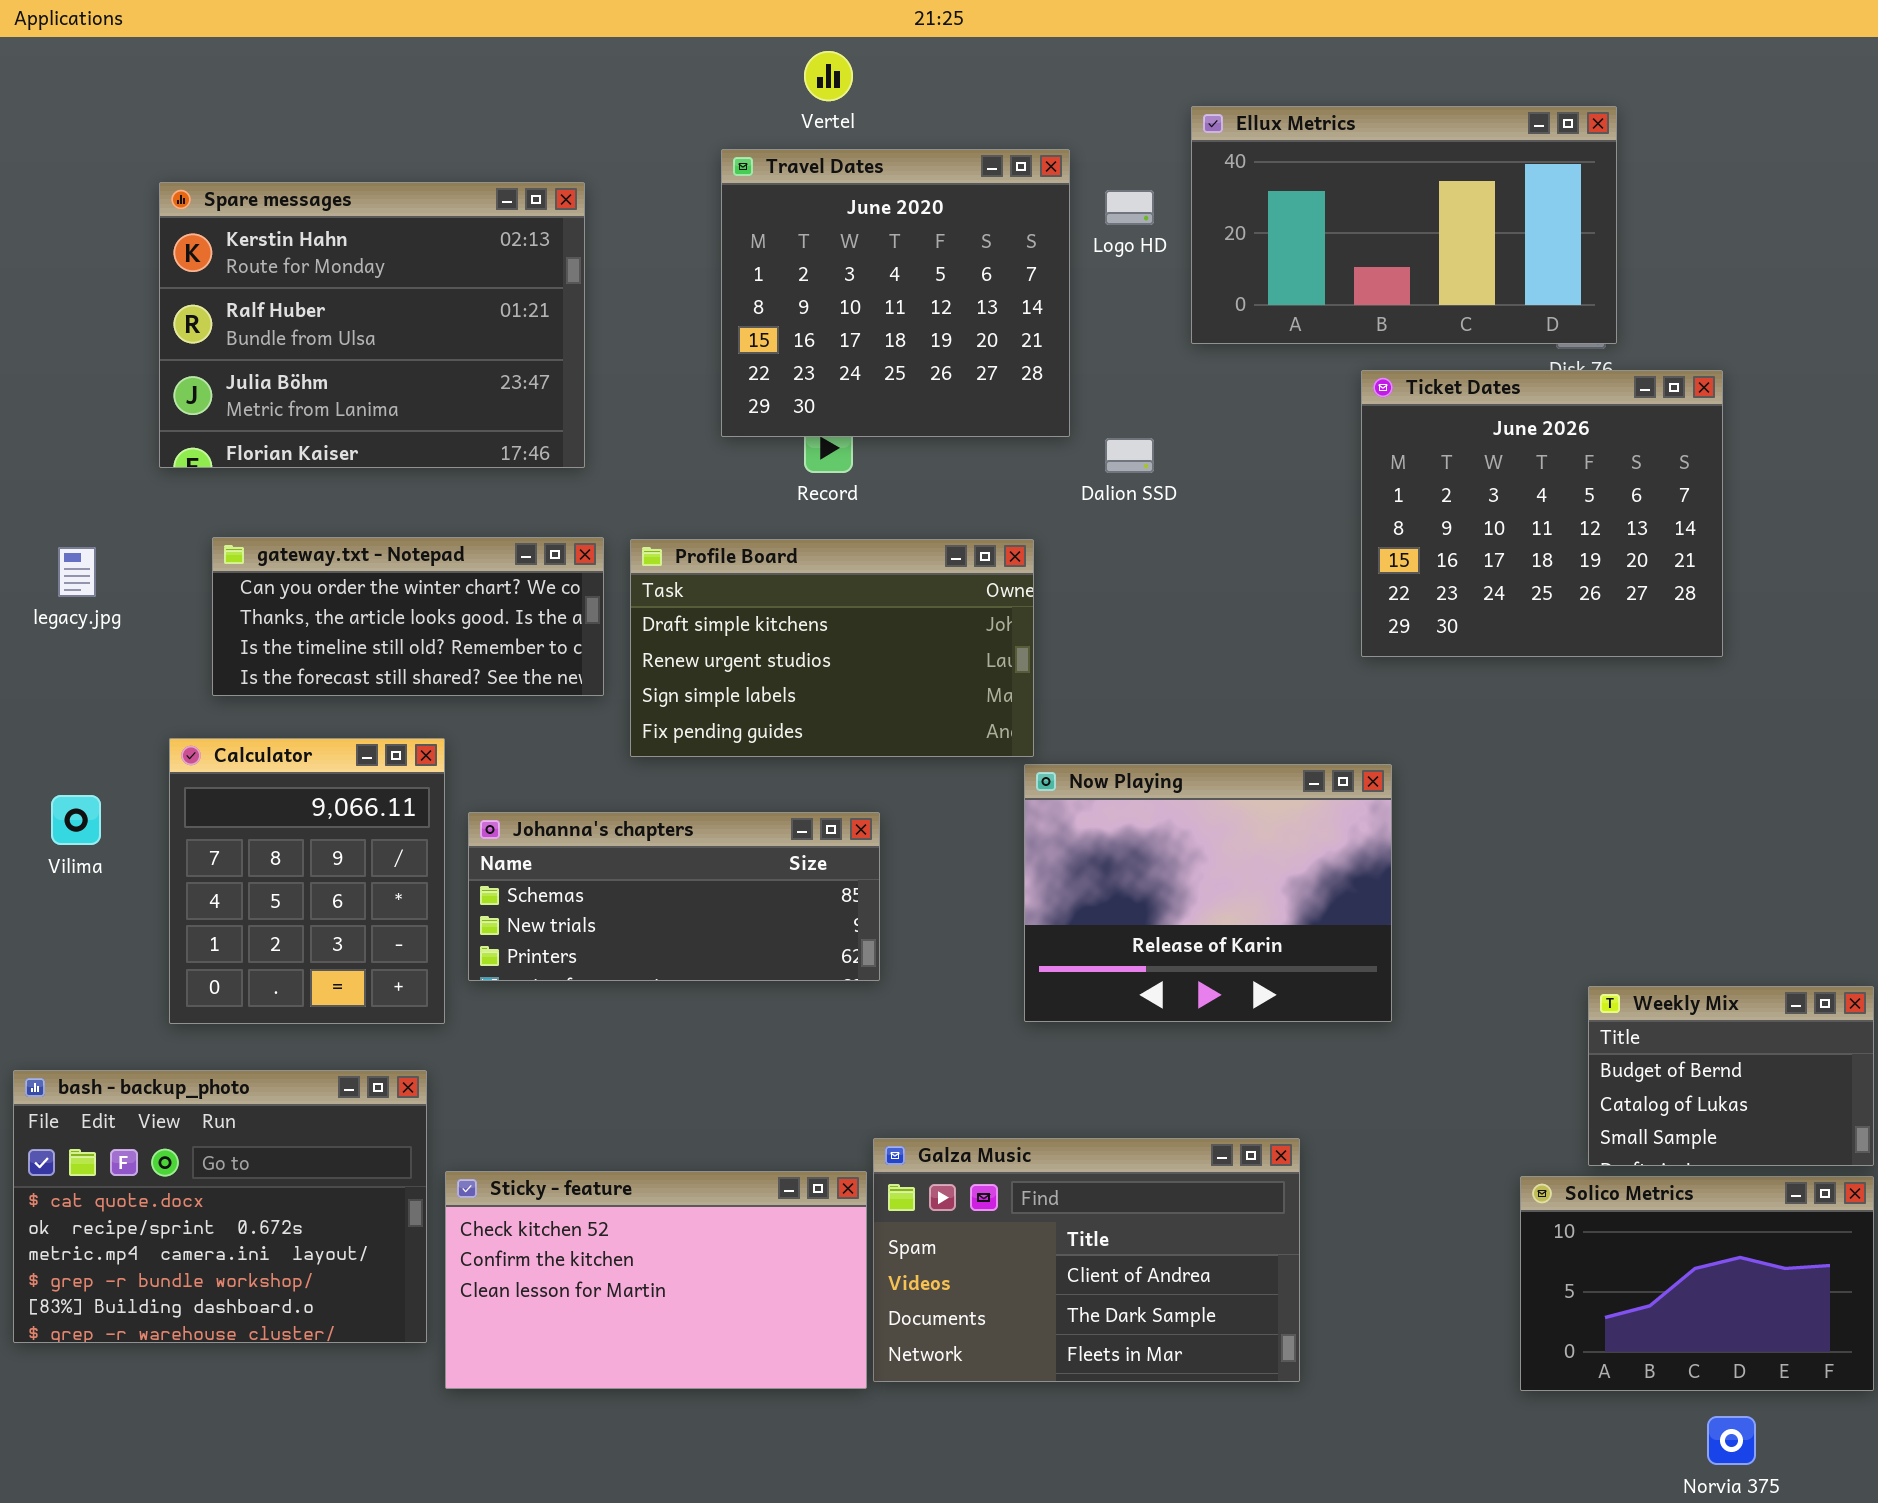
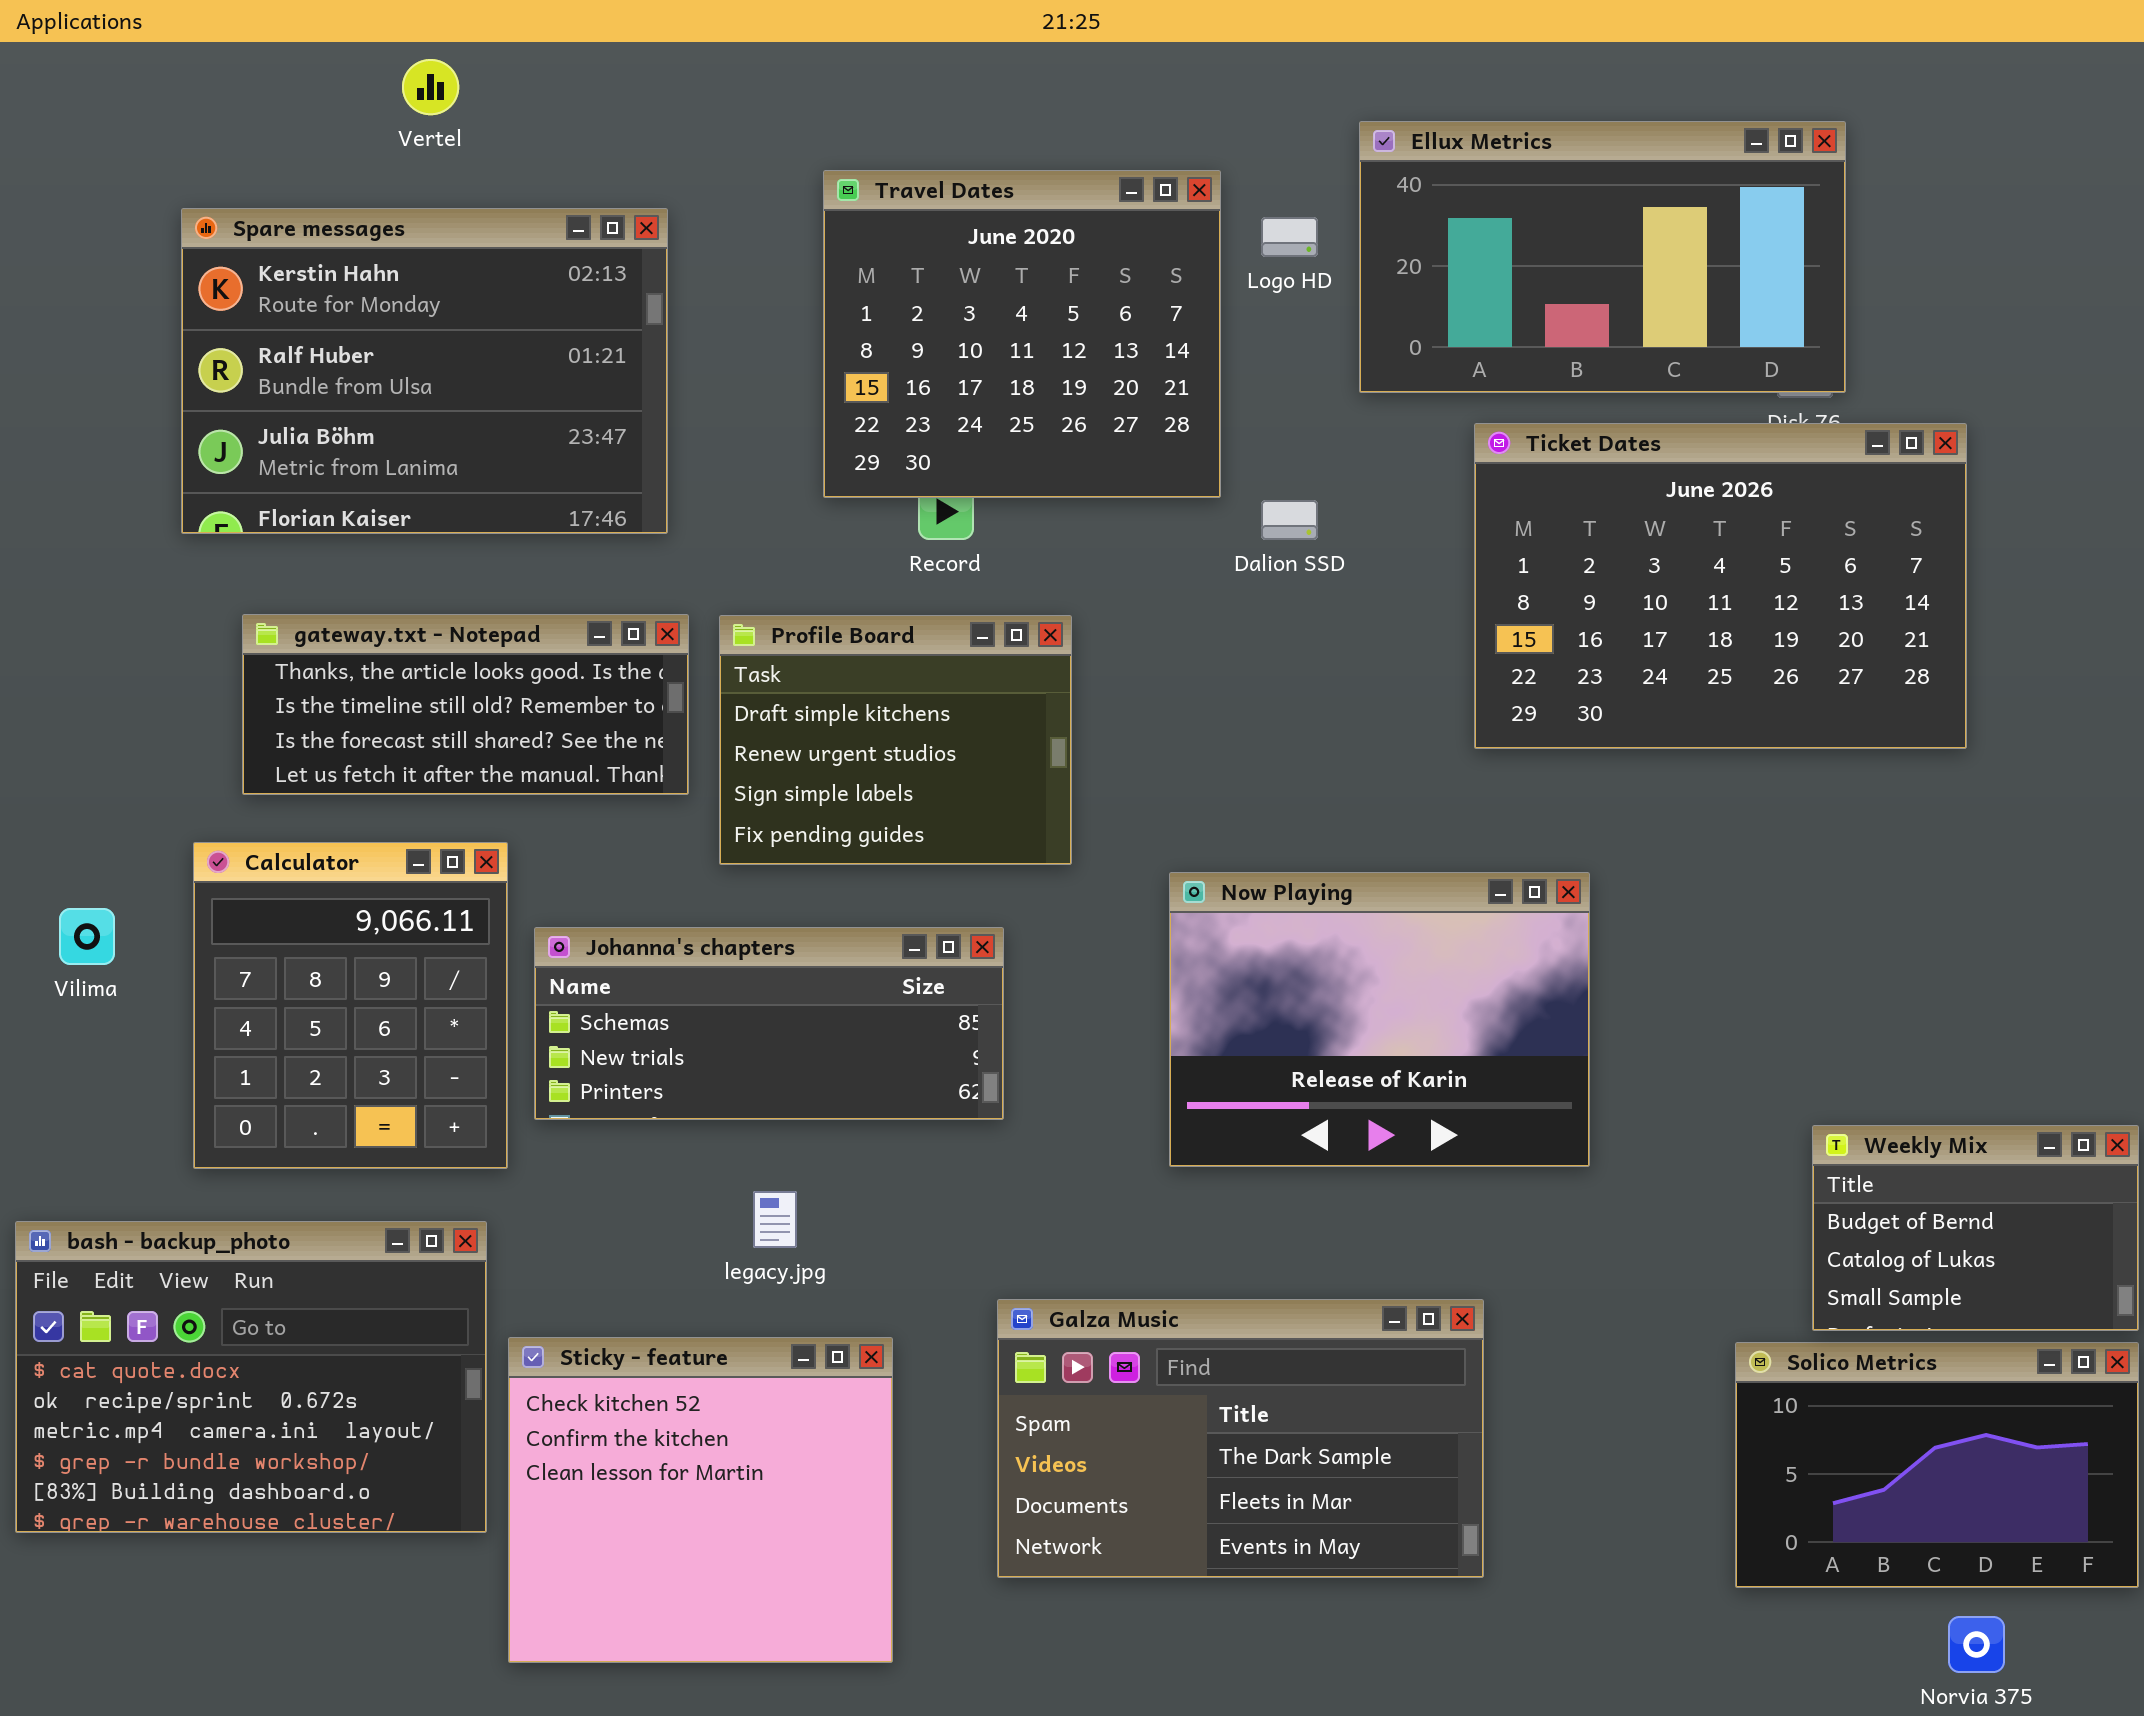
Vertel: [804,51,853,101] -> [402,59,459,115], moved
Ticket Dates: [1361,370,1723,657] -> [1474,423,1967,749], resized
gateway.txt - Notepad: [212,537,604,696] -> [242,614,689,795], scrolled down 1 row
Profile Board: [630,539,1034,757] -> [719,615,1072,865], resized
legacy.jpg: [58,547,96,597] -> [753,1191,797,1248], moved
Galza Music: [873,1138,1300,1382] -> [997,1299,1484,1578], scrolled down 1 row
Sticky - feature: [445,1171,867,1389] -> [508,1337,893,1663], resized

